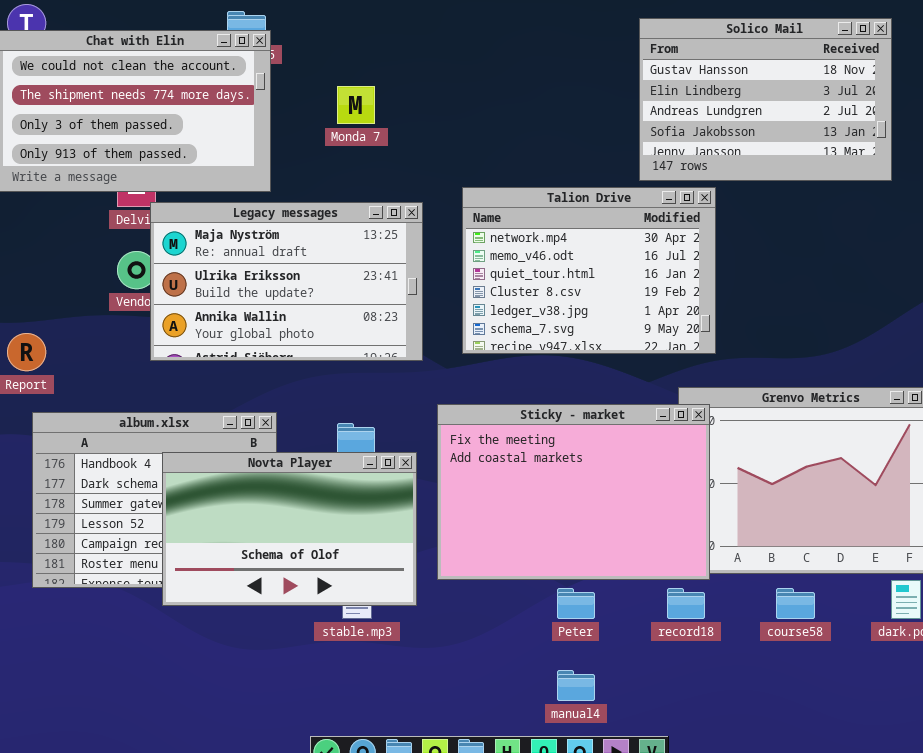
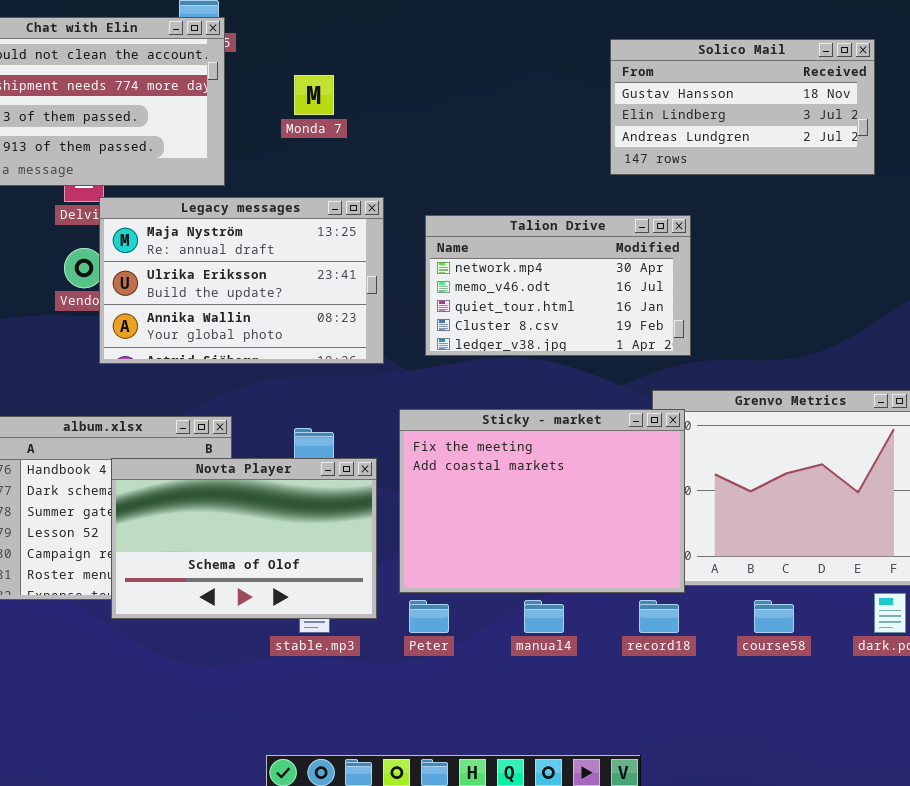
Solico Mail: [639,18,892,181] -> [610,39,875,175], resized
Talion Drive: [462,187,716,354] -> [425,215,691,356], resized
Peter: [557,588,595,619] -> [409,600,449,633], moved
manual4: [557,670,595,701] -> [524,600,564,633], moved

